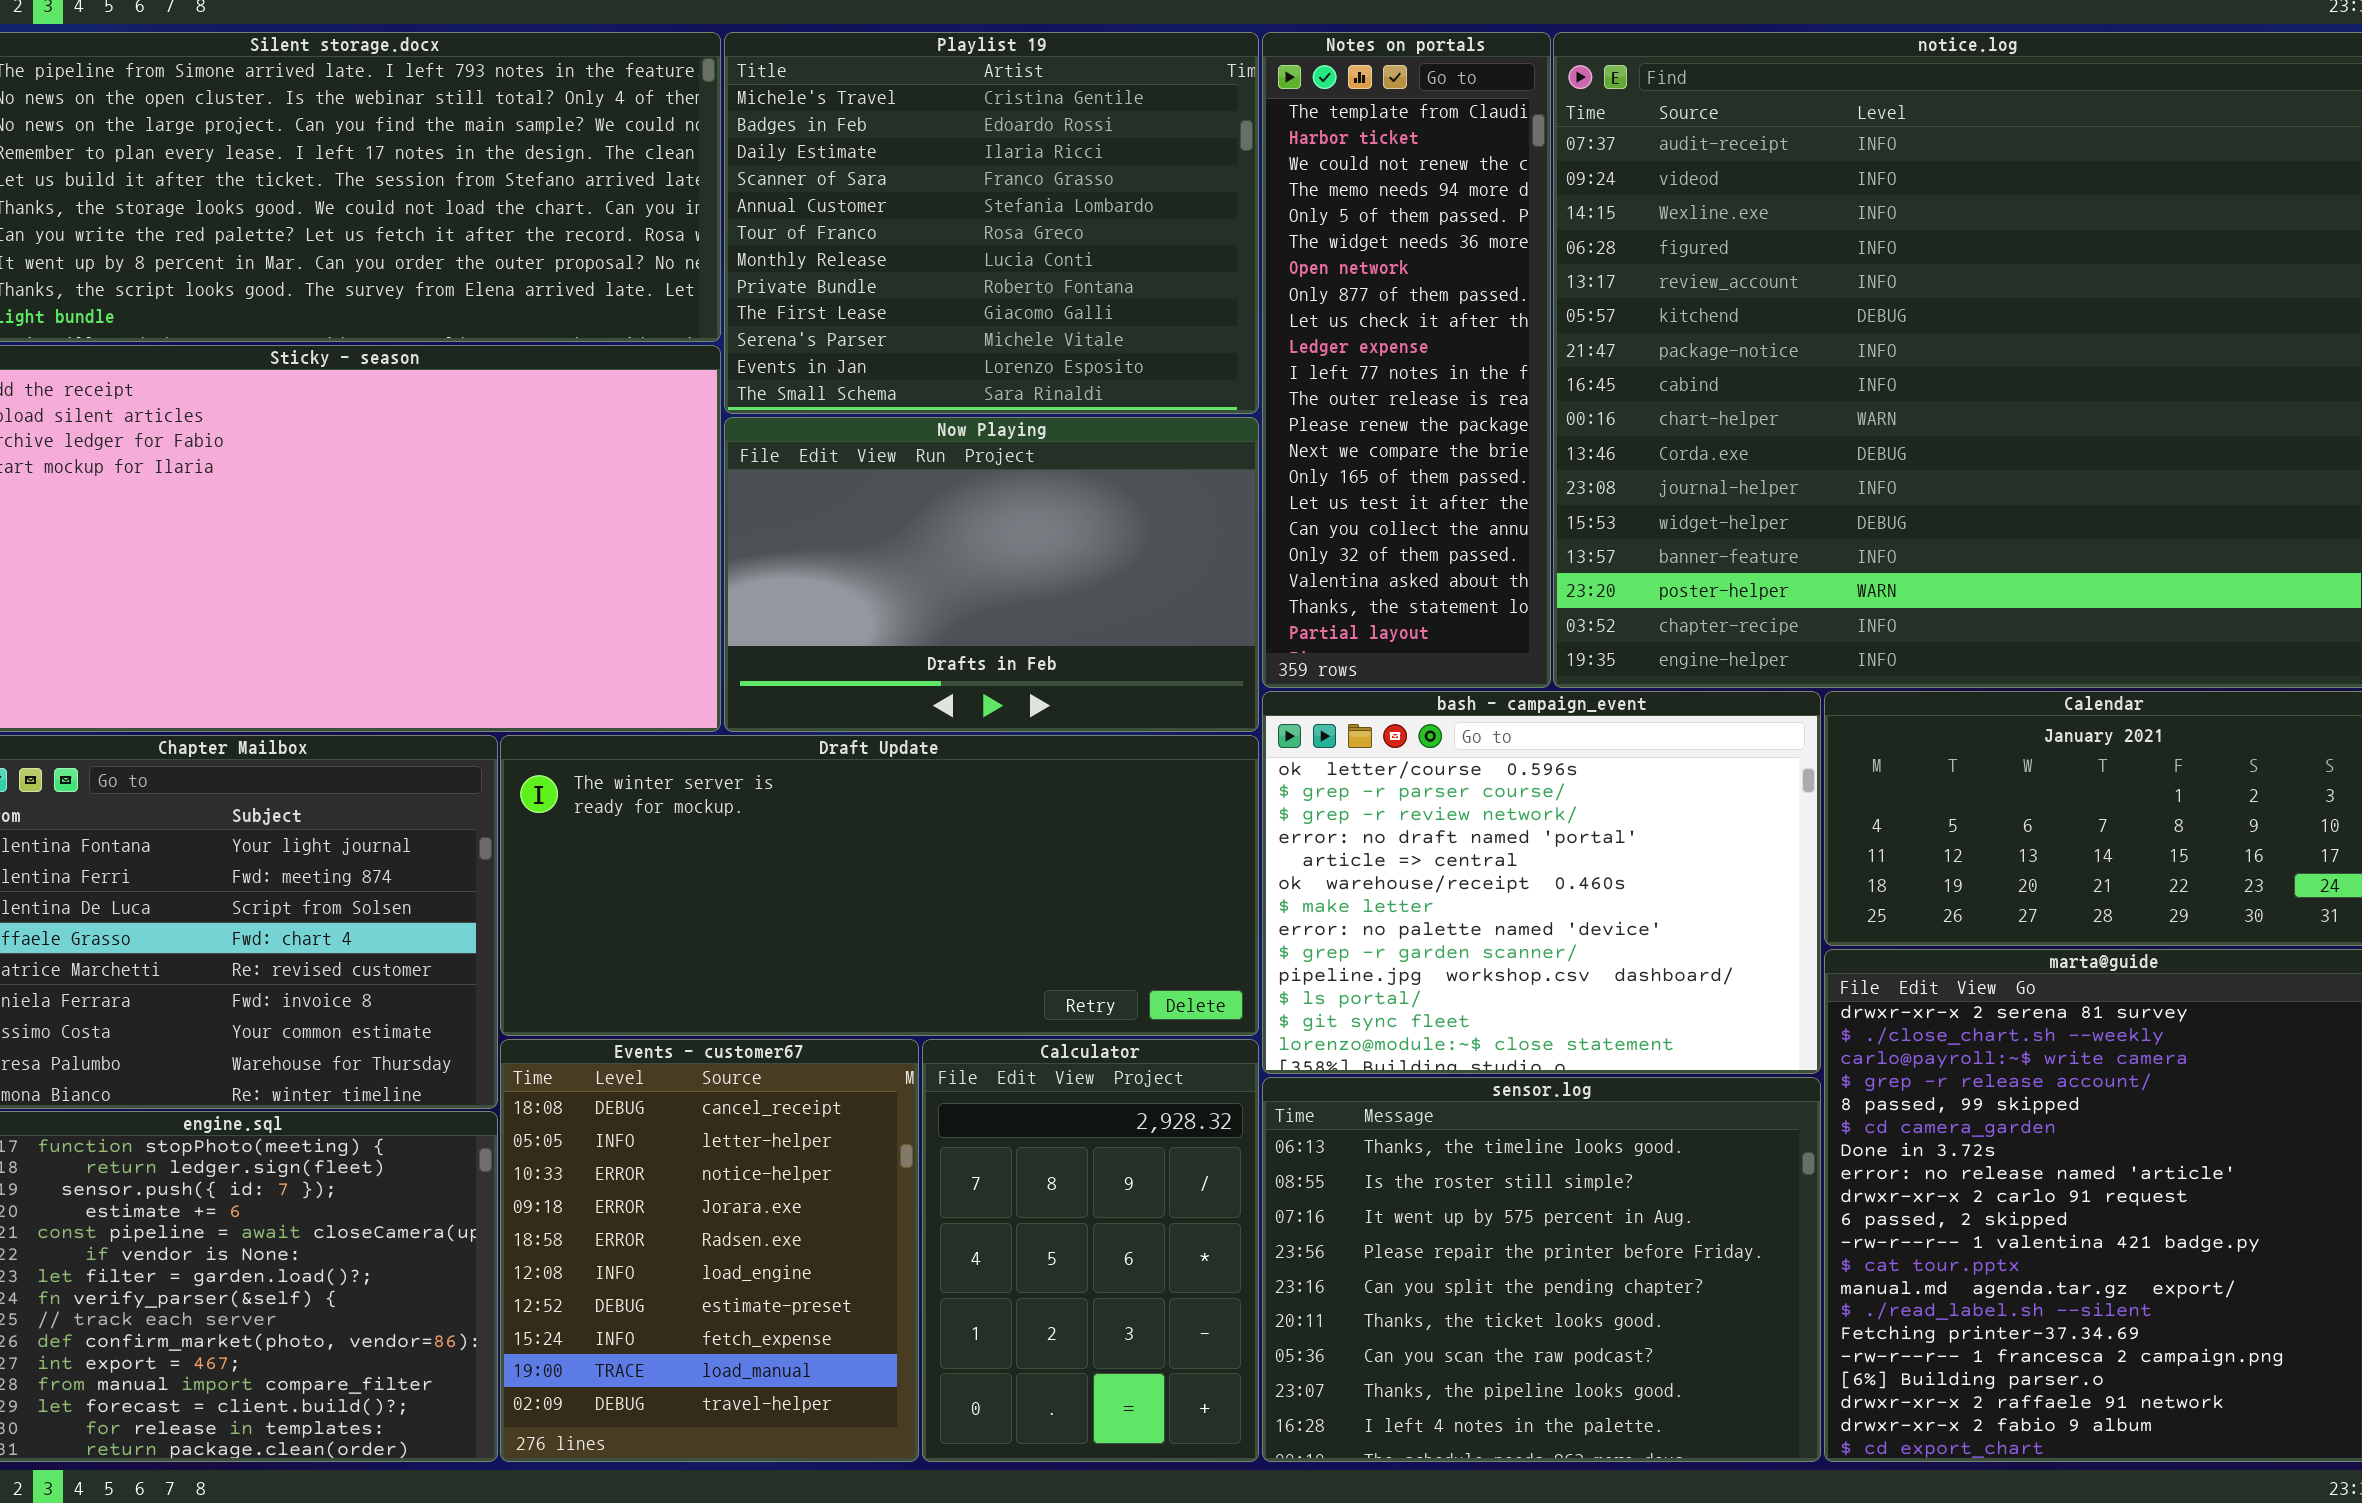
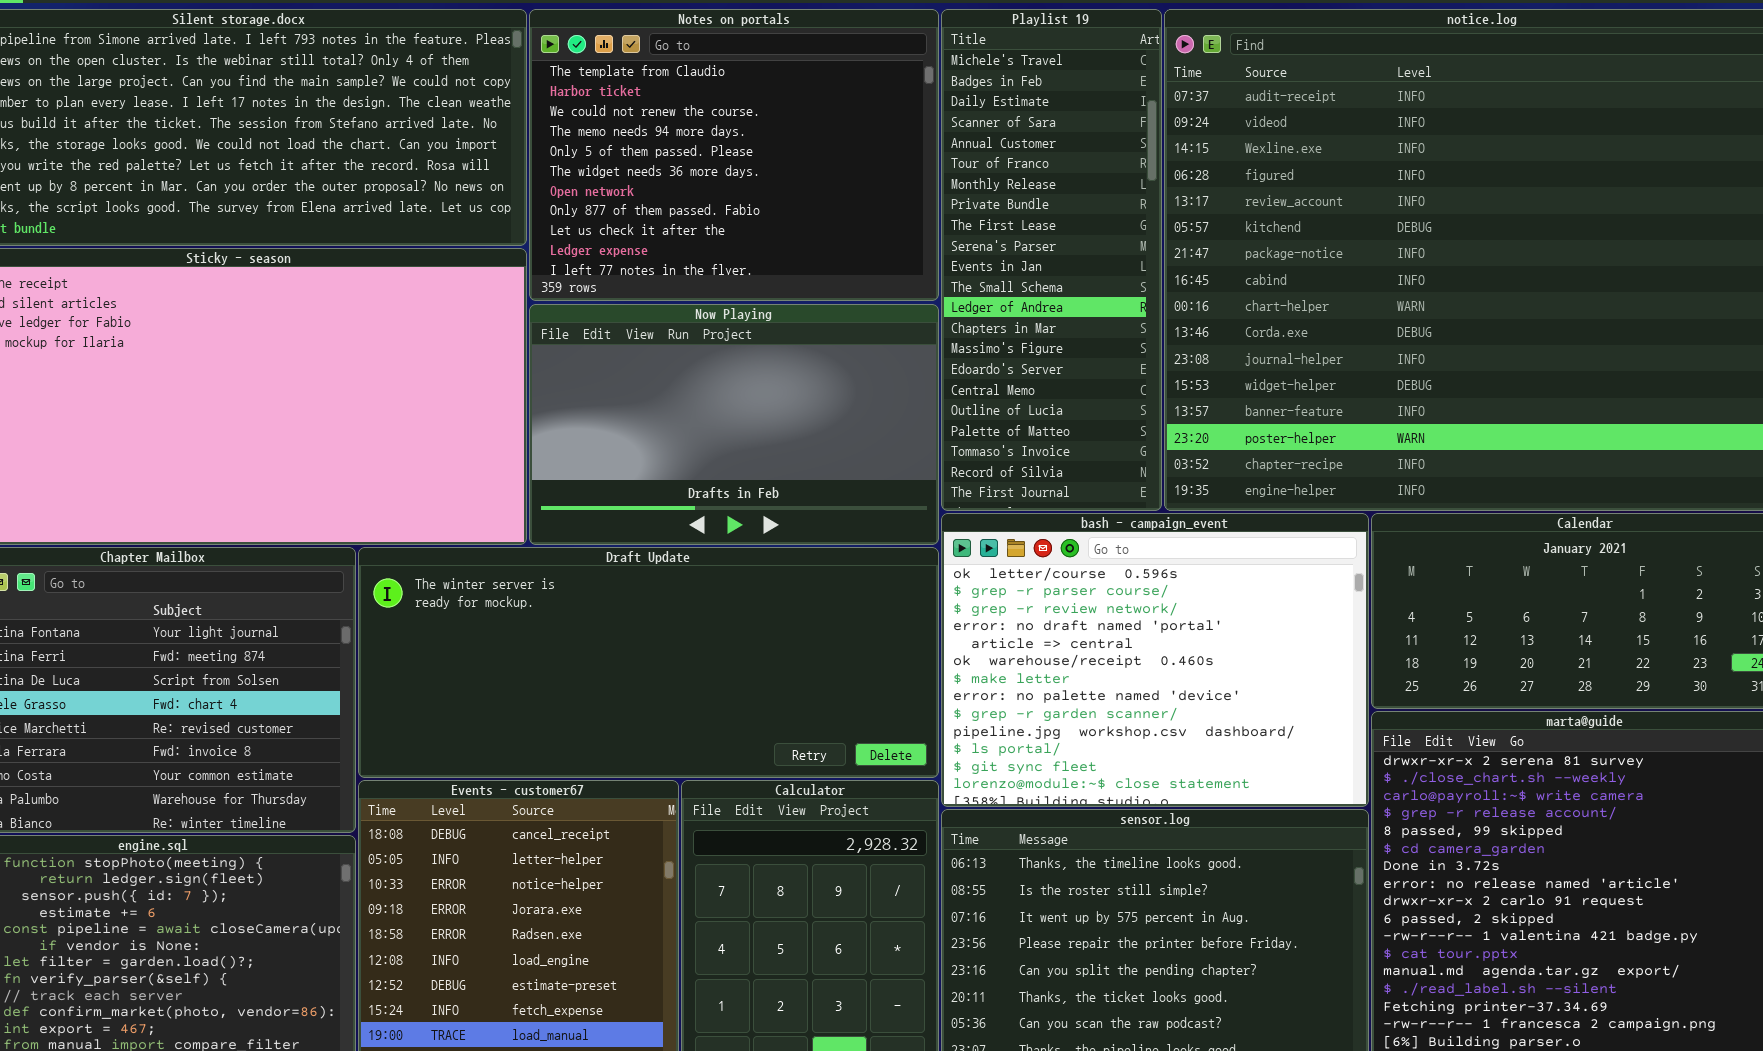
Playlist 19: [724,32,1259,414] -> [941,9,1162,511], moved, resized
Notes on portals: [1262,32,1551,688] -> [529,9,939,301], moved, resized

